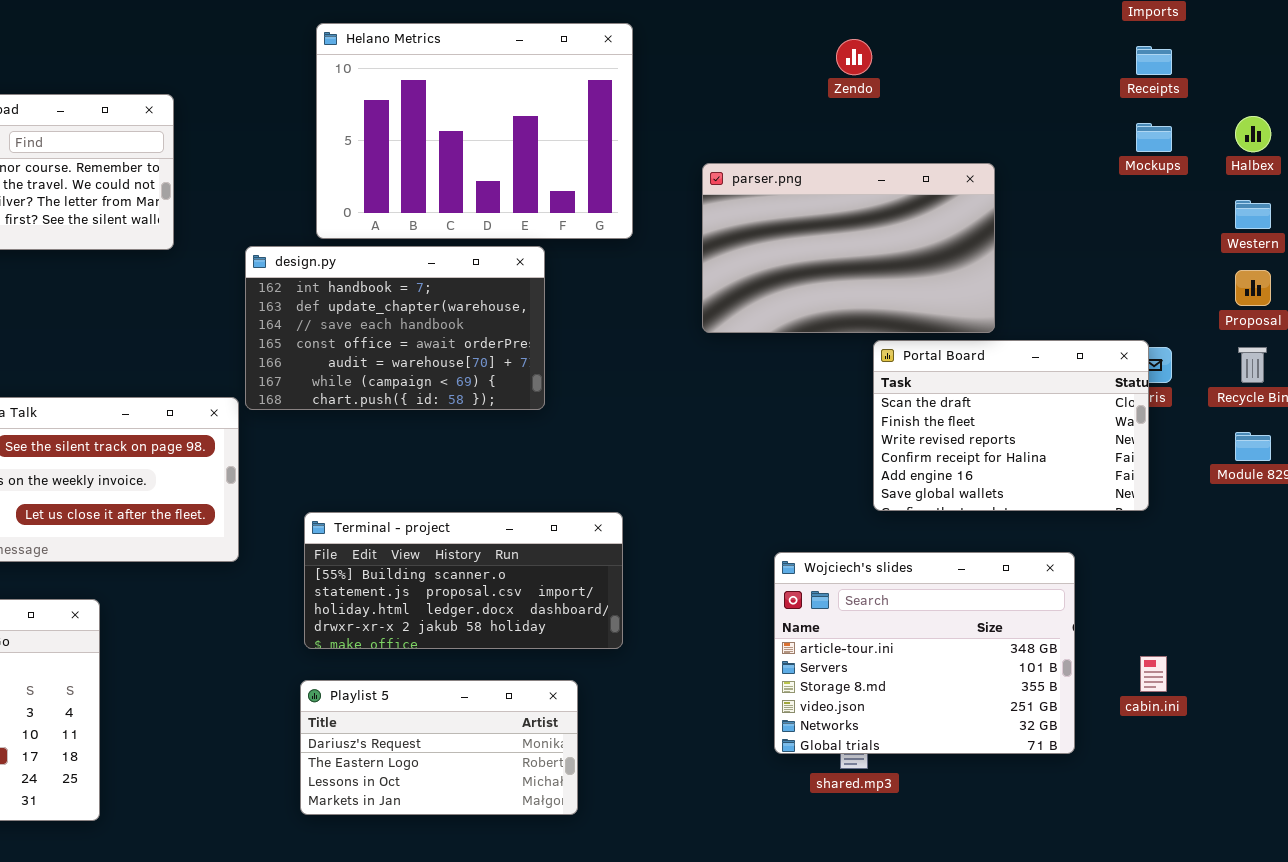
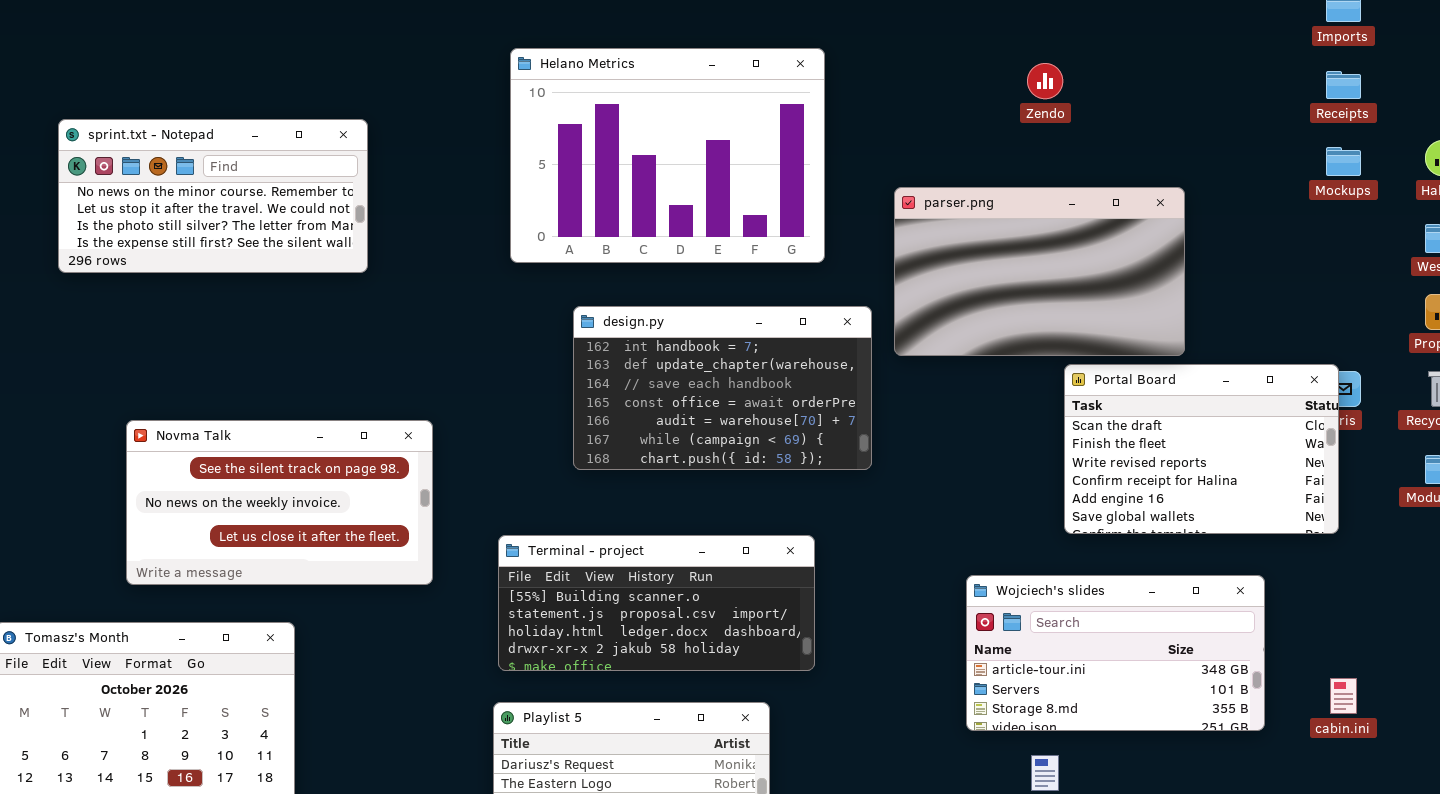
design.py: [245,246,545,410] -> [573,306,872,470], moved
Wojciech's slides: [774,552,1075,754] -> [966,575,1265,731], resized

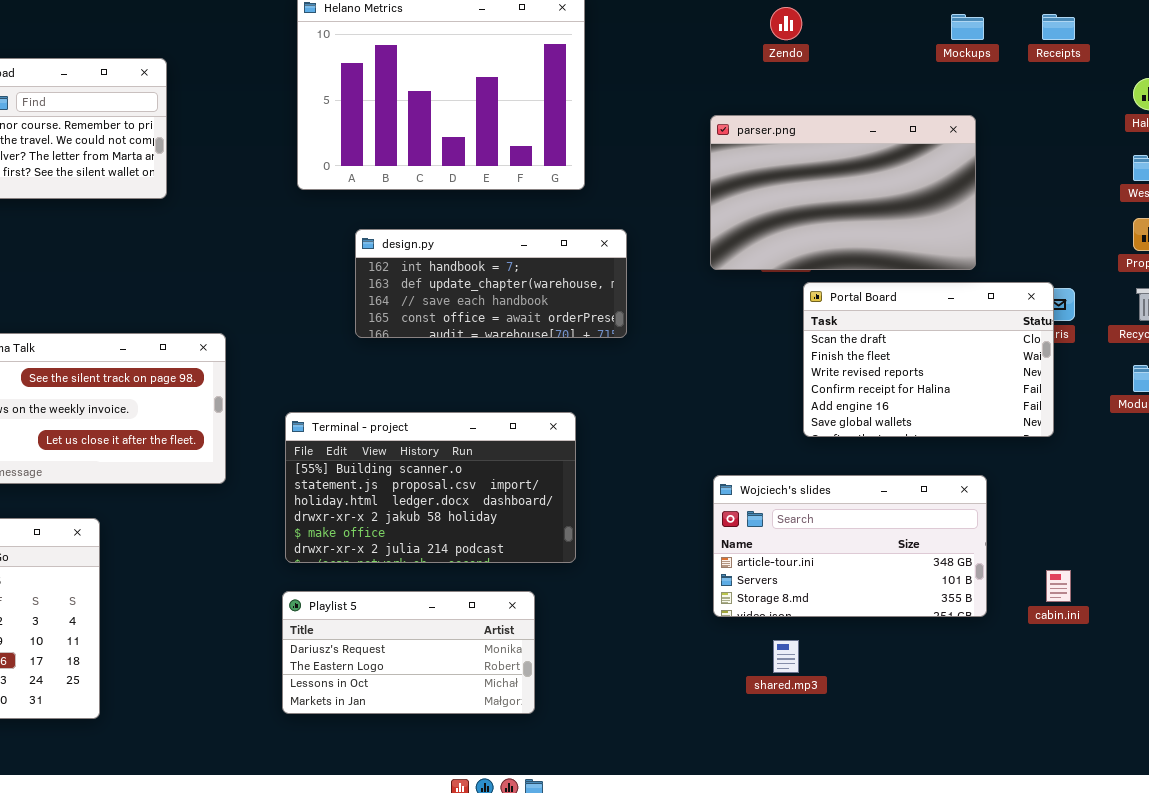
Mockups: [1326,147,1361,176] -> [951,14,984,40], moved
parser.png: [894,187,1185,356] -> [710,115,976,270], moved
design.py: [573,306,872,470] -> [355,229,627,338], resized
Terminal - project: [498,535,815,671] -> [285,412,576,563], resized

